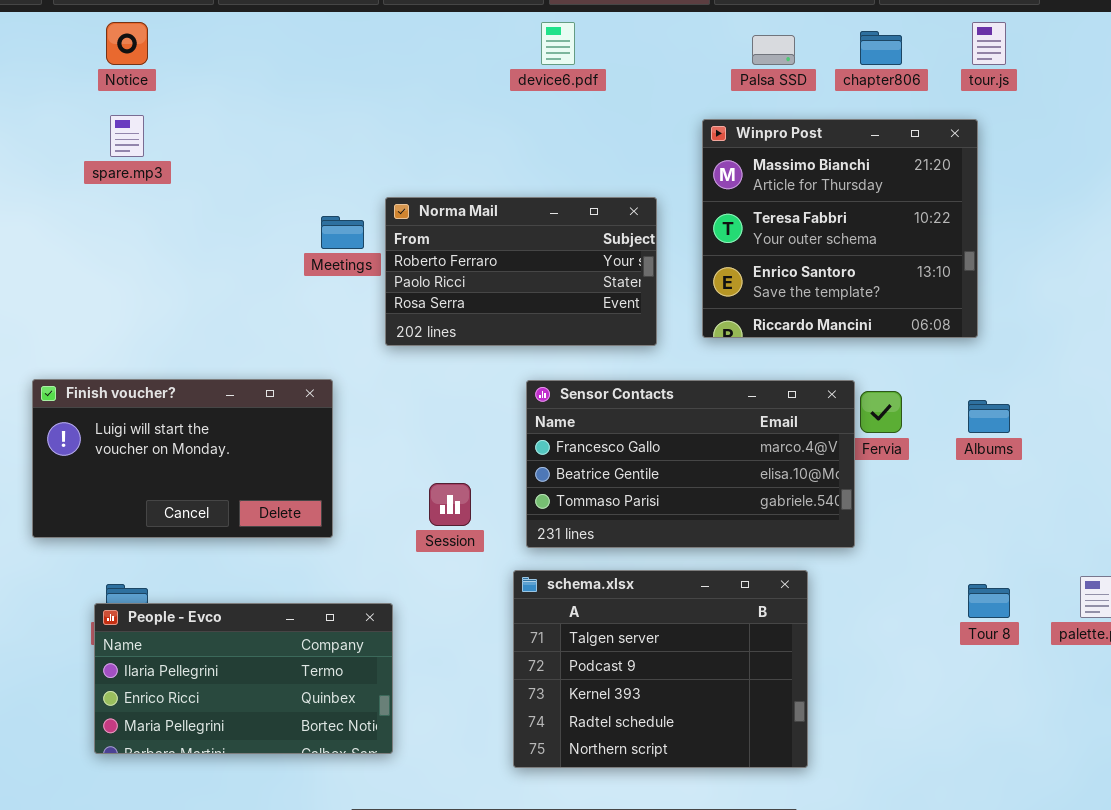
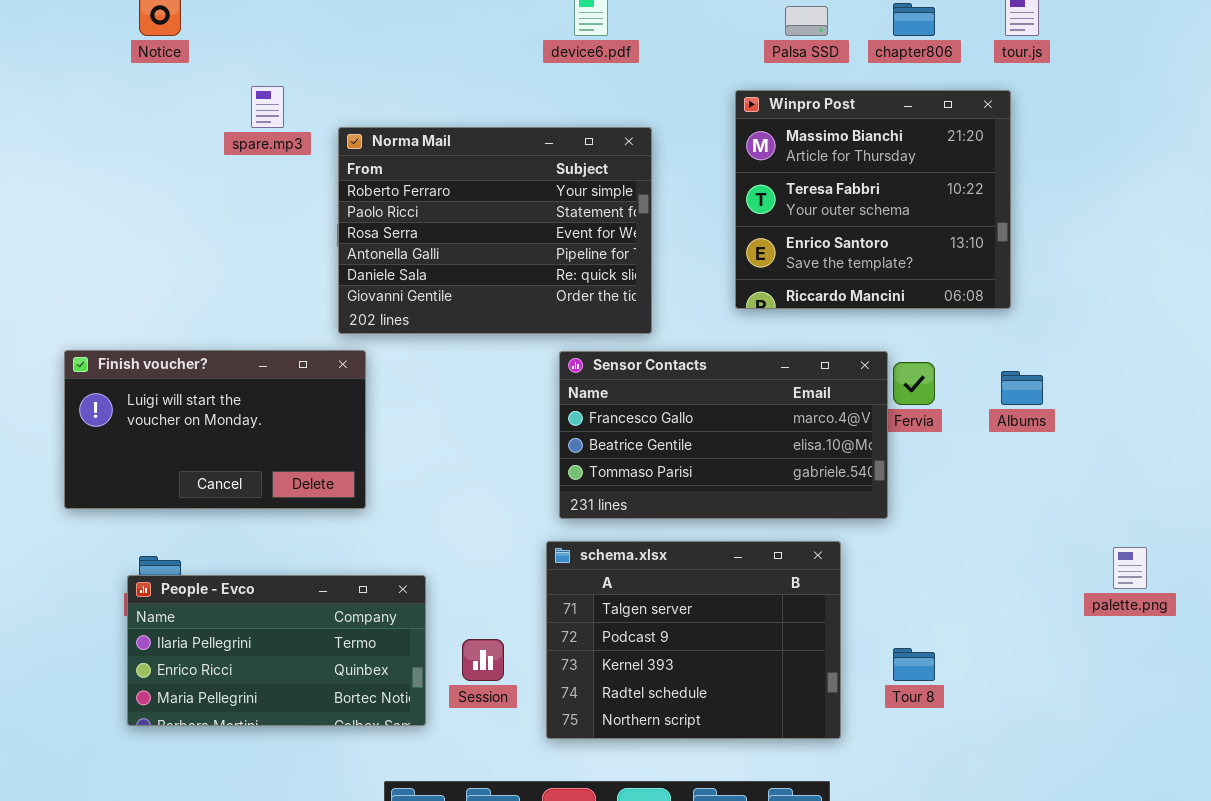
spare.mp3: [110,115,144,157] -> [251,86,284,128], moved
Norma Mail: [385,197,657,346] -> [338,127,652,334], moved, resized
Session: [429,483,471,526] -> [462,639,504,681], moved
Tour 8: [968,584,1010,618] -> [893,648,935,681], moved

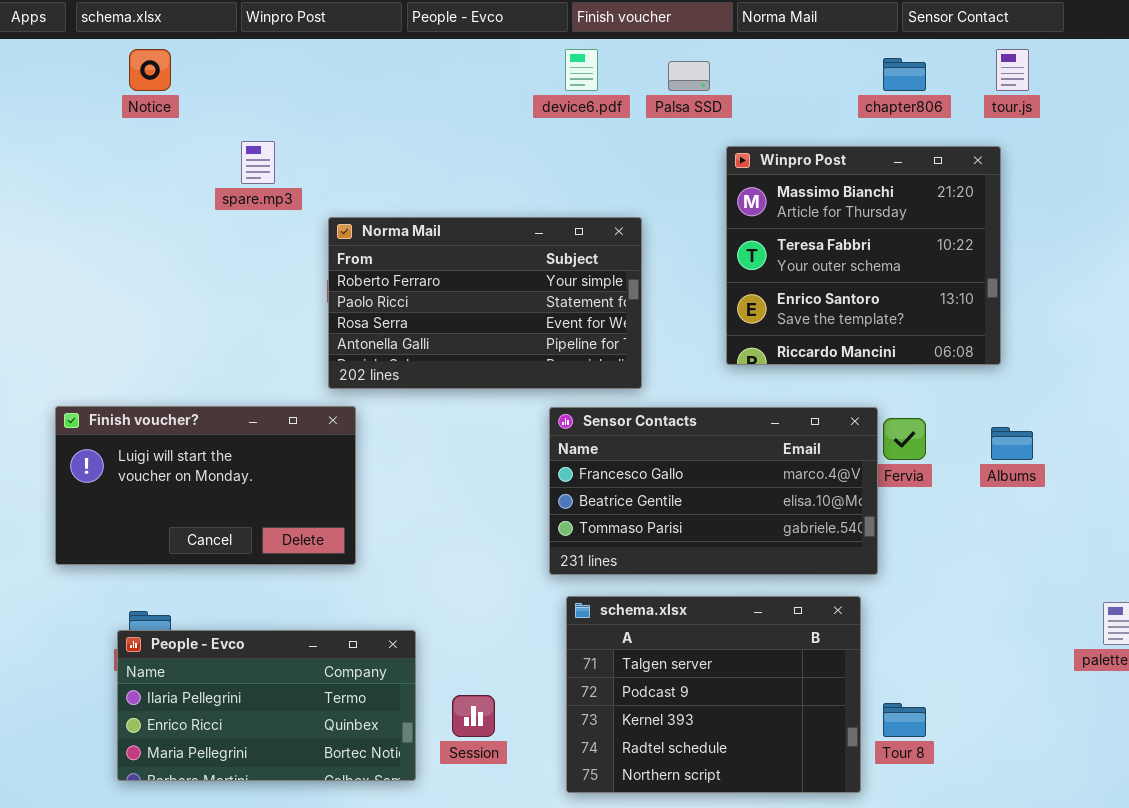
Palsa SSD: [785,6,828,36] -> [668,61,710,91], moved
Norma Mail: [338,127,652,334] -> [328,217,642,389], resized
schema.xlsx: [546,541,841,739] -> [566,596,861,793], moved

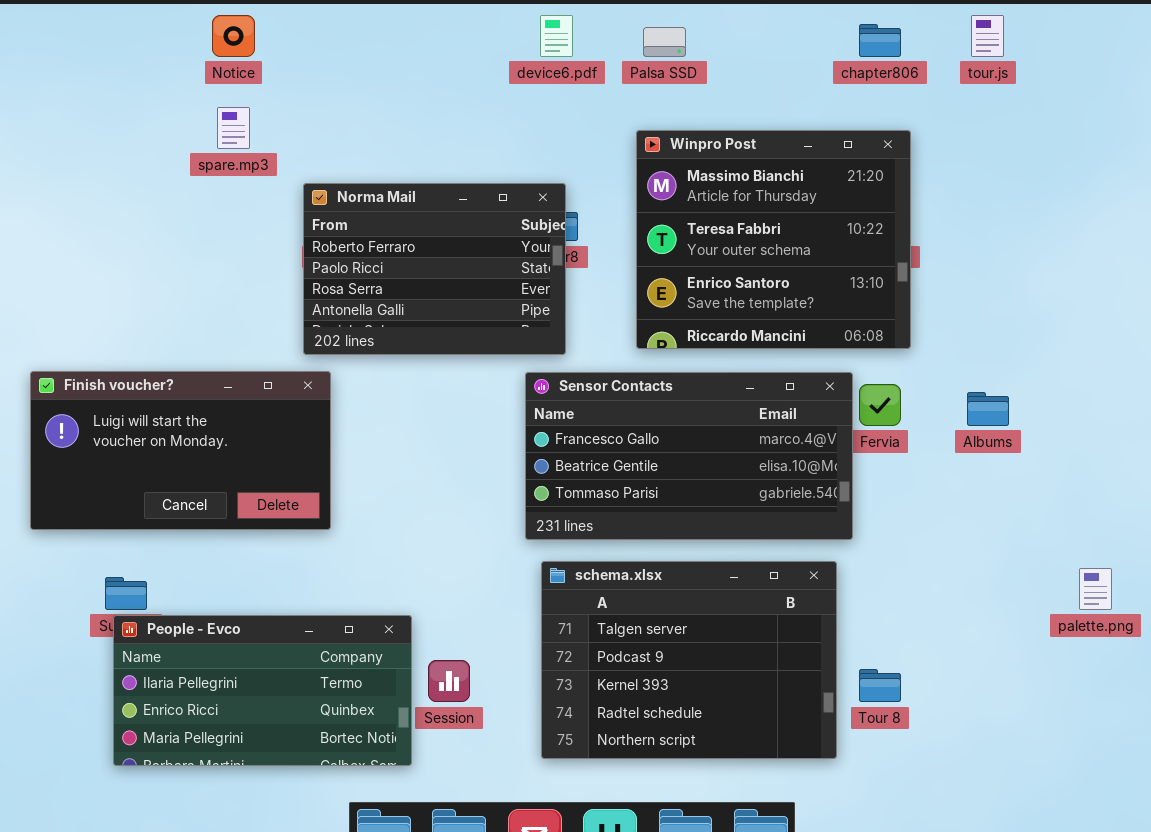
Notice: [129,49,171,91] -> [212,15,255,57], moved
Winpro Post: [726,146,1001,365] -> [636,130,911,349], moved
Norma Mail: [328,217,642,389] -> [303,183,566,355], resized
People - Evco: [117,630,416,781] -> [113,615,412,766], moved

